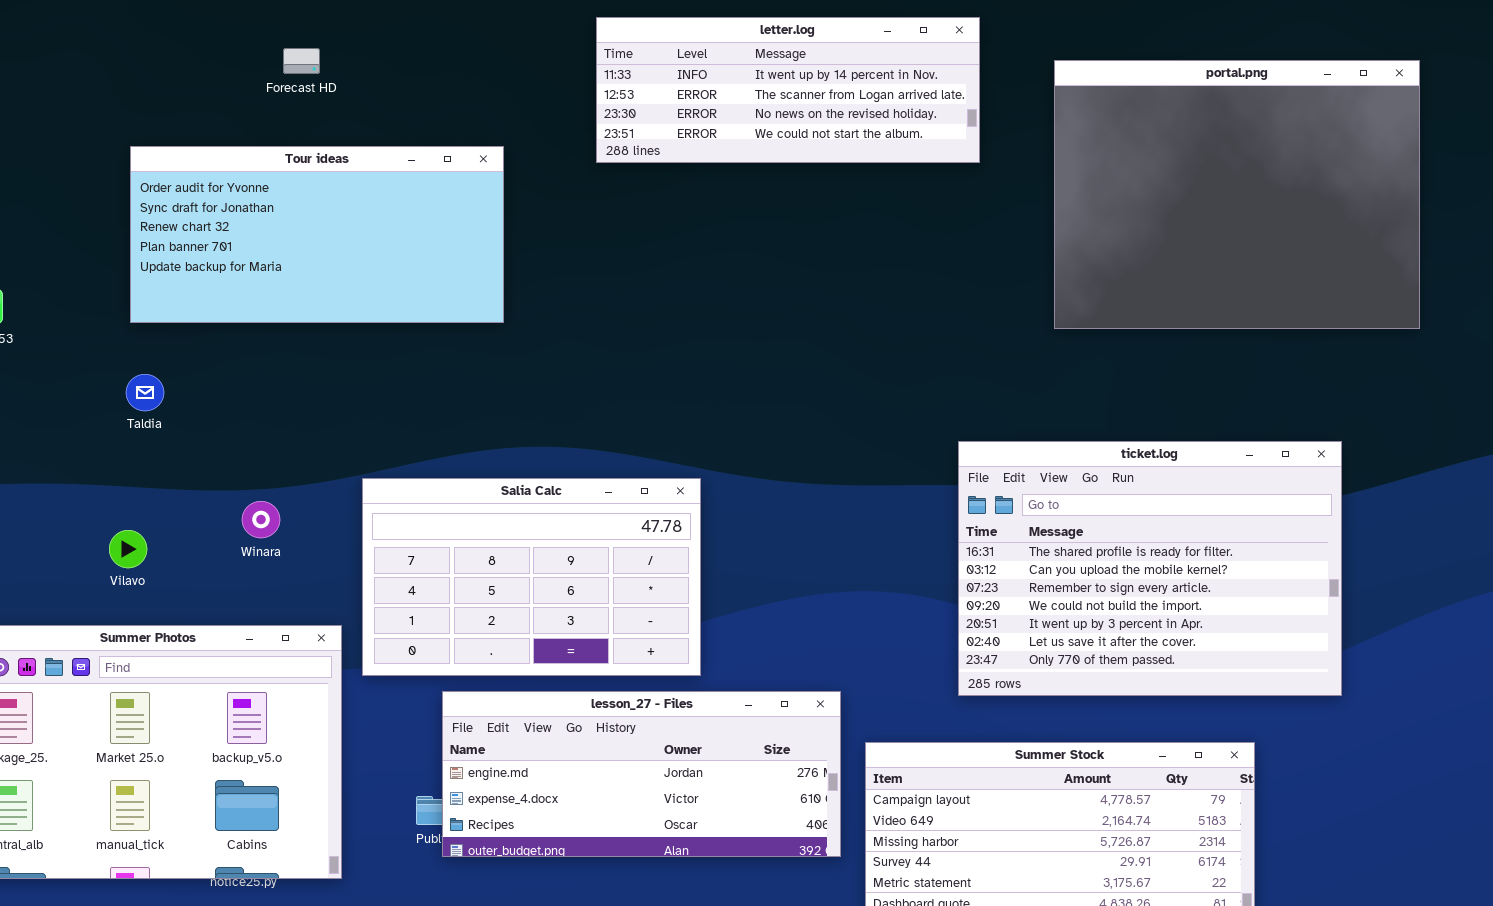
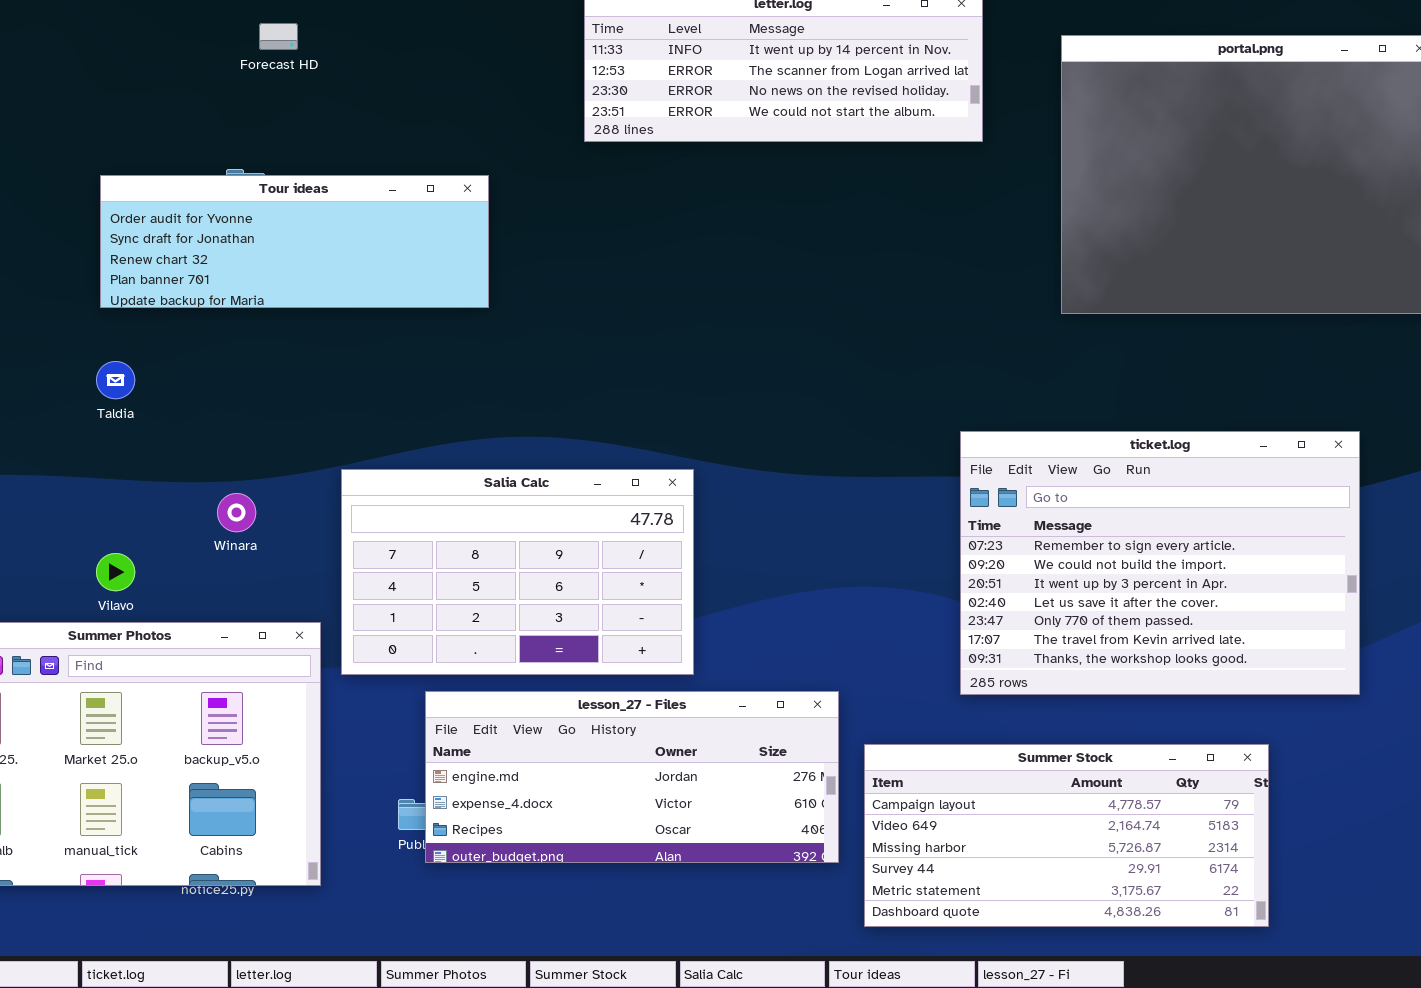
Tour ideas: [130,146,504,323] -> [100,175,489,308], resized
ticket.log: [958,441,1342,696] -> [960,431,1360,695], scrolled down 2 rows
Vilavo: [109,530,147,568] -> [96,553,135,591], moved

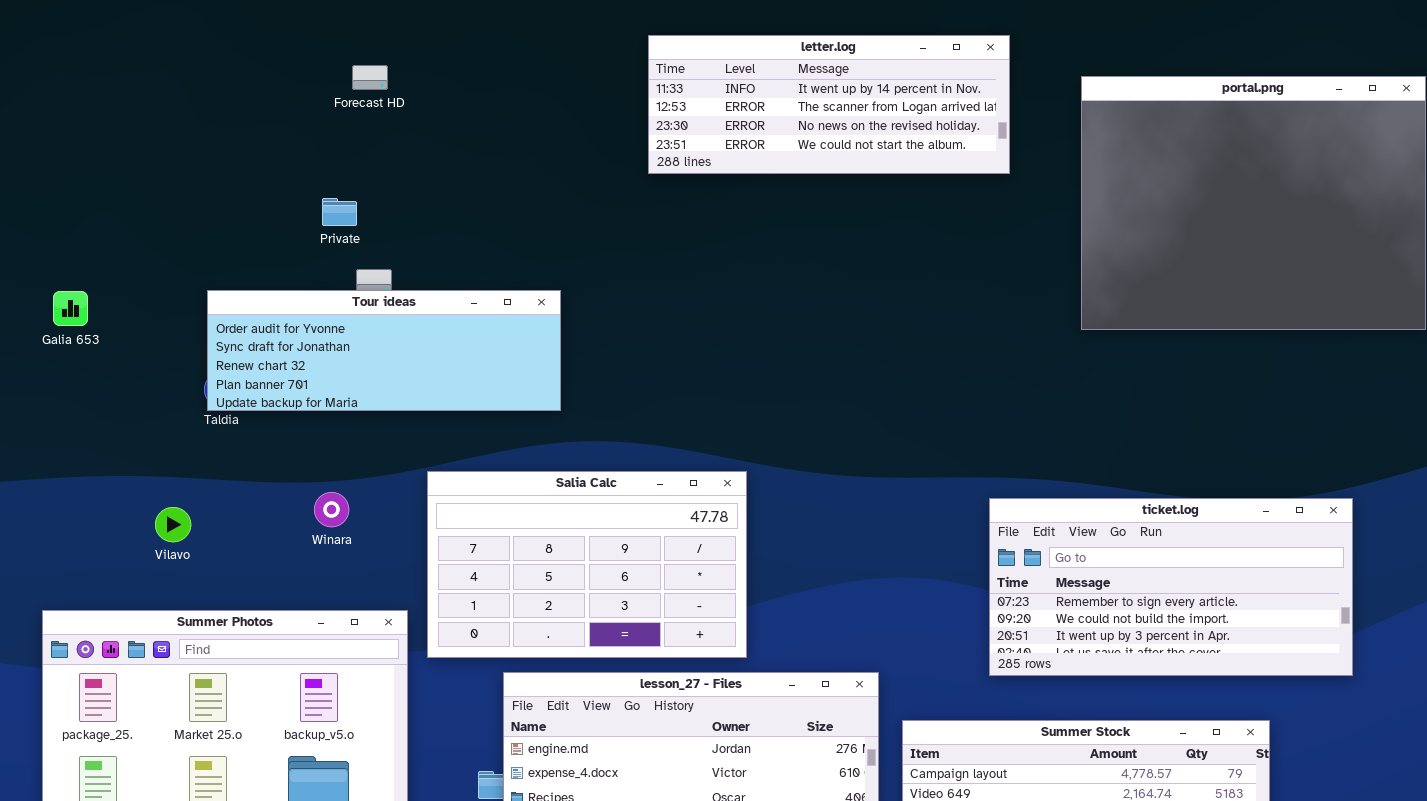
Tour ideas: [100,175,489,308] -> [207,290,561,411], moved
ticket.log: [960,431,1360,695] -> [989,498,1353,676], resized
Vilavo: [96,553,135,591] -> [155,507,191,542], moved

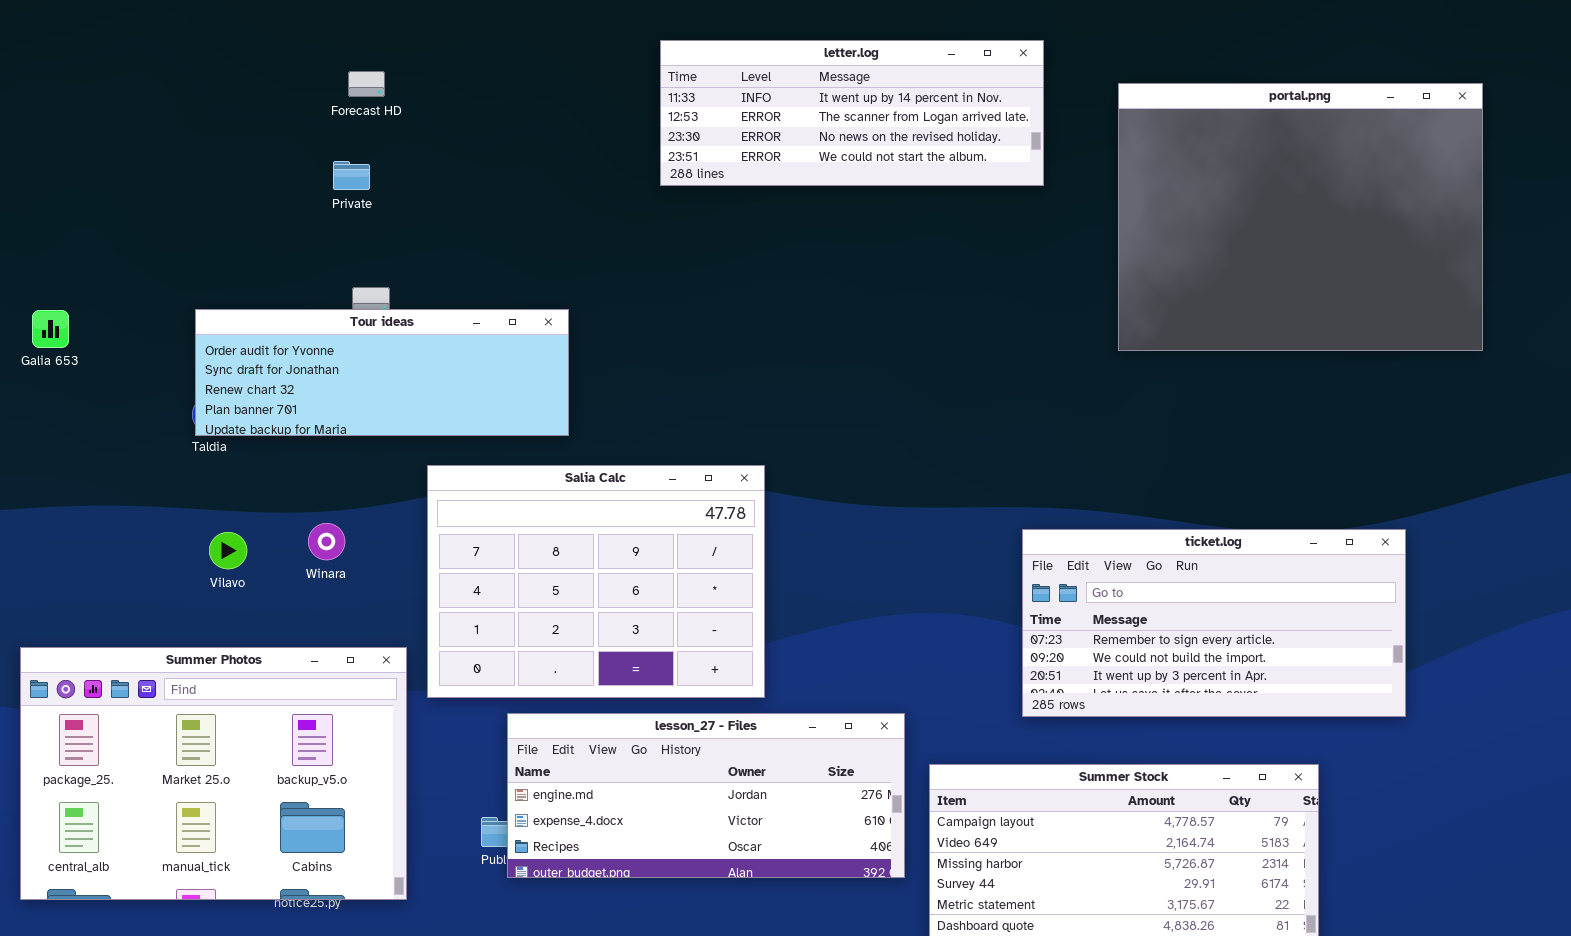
Private: [322,198,357,226] -> [333,161,370,190], moved
Salia Calc: [427,471,747,658] -> [427,465,765,698], resized
Vilavo: [155,507,191,542] -> [209,532,247,569], moved

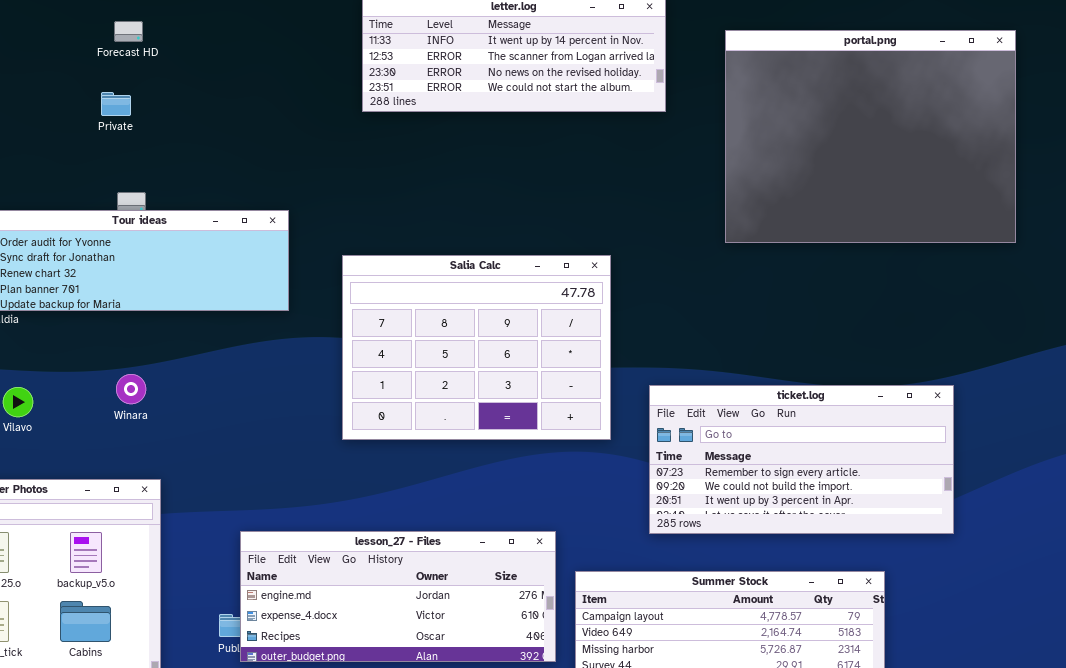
Salia Calc: [427,465,765,698] -> [342,255,611,440], moved
Winara: [308,523,345,560] -> [116,374,146,404], moved

